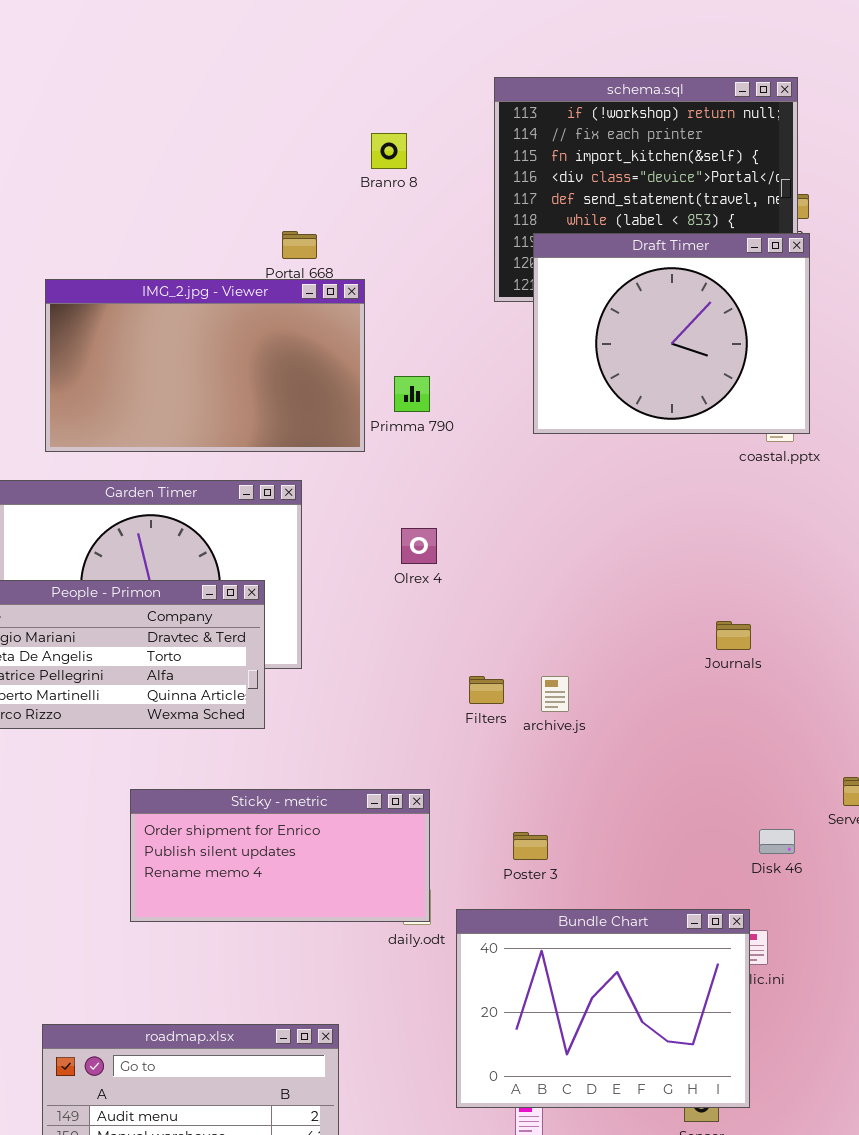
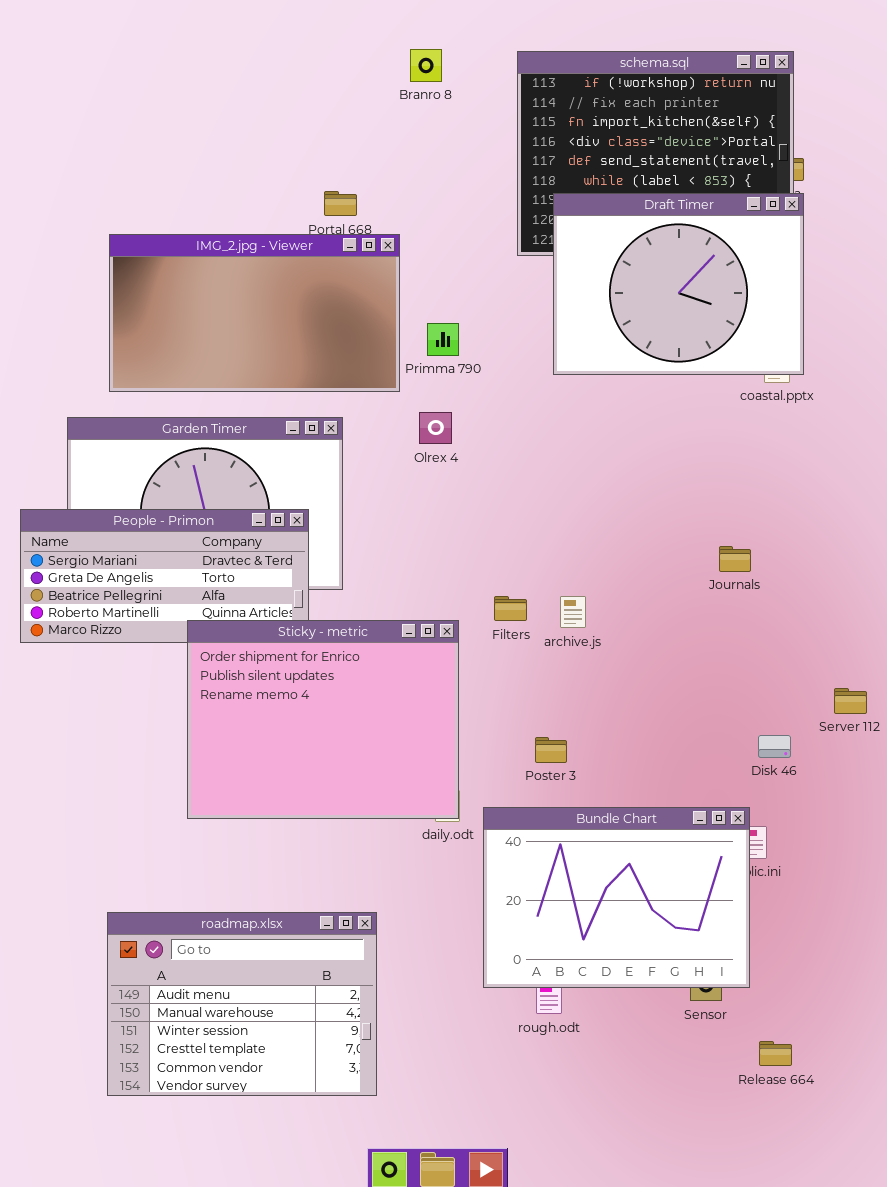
Branro 8: [371,133,407,169] -> [410,49,442,82], moved
Olrex 4: [401,528,437,564] -> [419,412,452,444], moved
Sticky - metric: [130,789,430,922] -> [187,620,459,819], resized

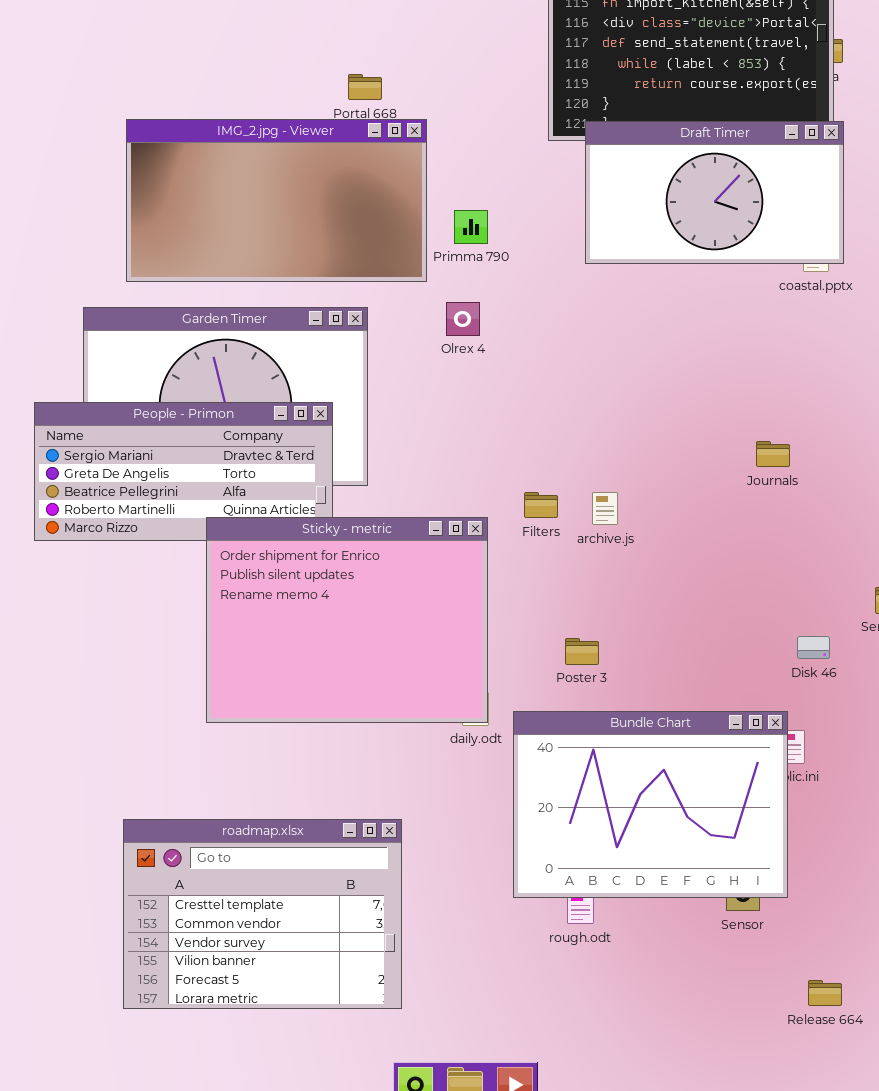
Draft Timer: [553,193,804,375] -> [585,121,844,264], resized
roadmap.xlsx: [107,912,377,1096] -> [123,819,402,1009], scrolled down 3 rows
Release 664: [759,1041,792,1066] -> [808,980,842,1006], moved

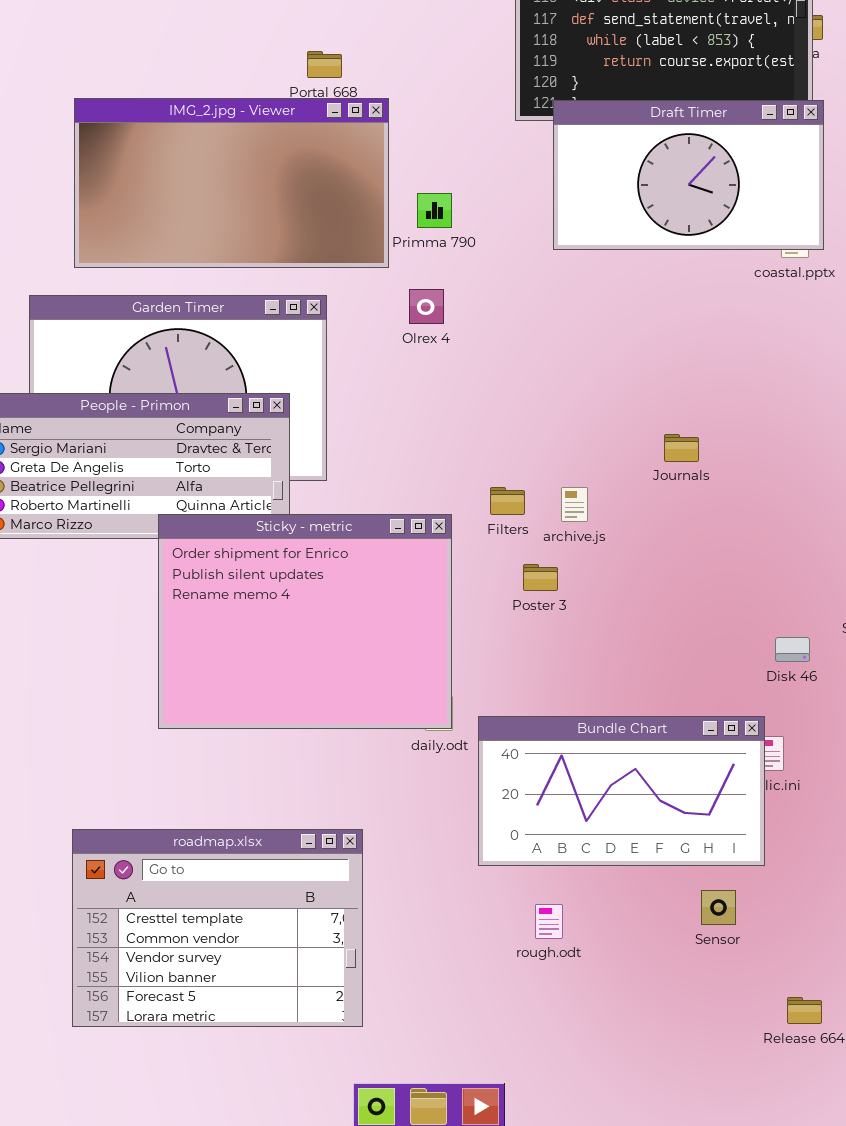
Journals: [756,441,790,467] -> [664,434,699,462], moved
Poster 3: [565,638,599,665] -> [523,564,558,591], moved
Bundle Chart: [513,711,788,898] -> [478,716,765,866], resized

